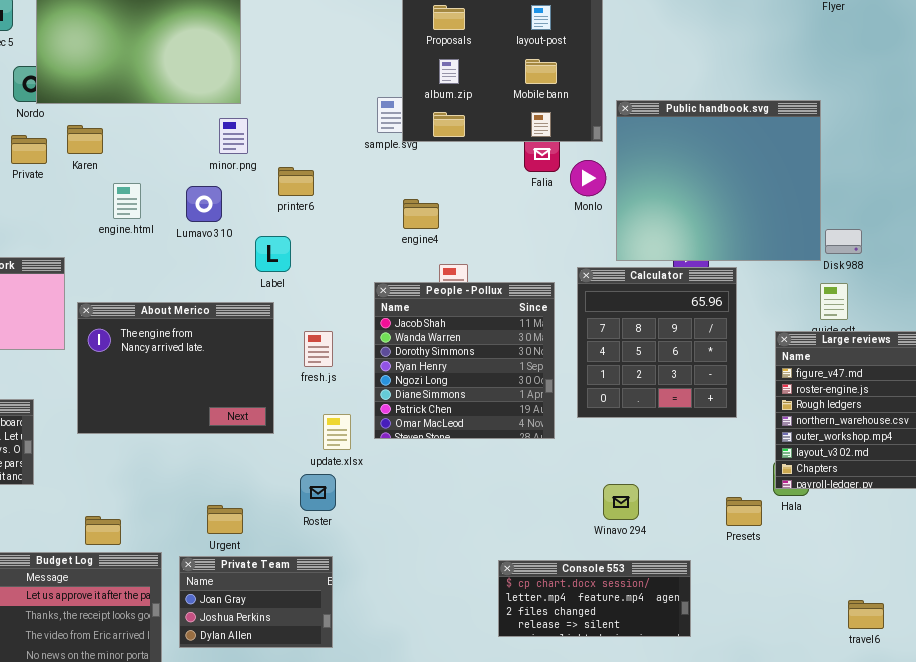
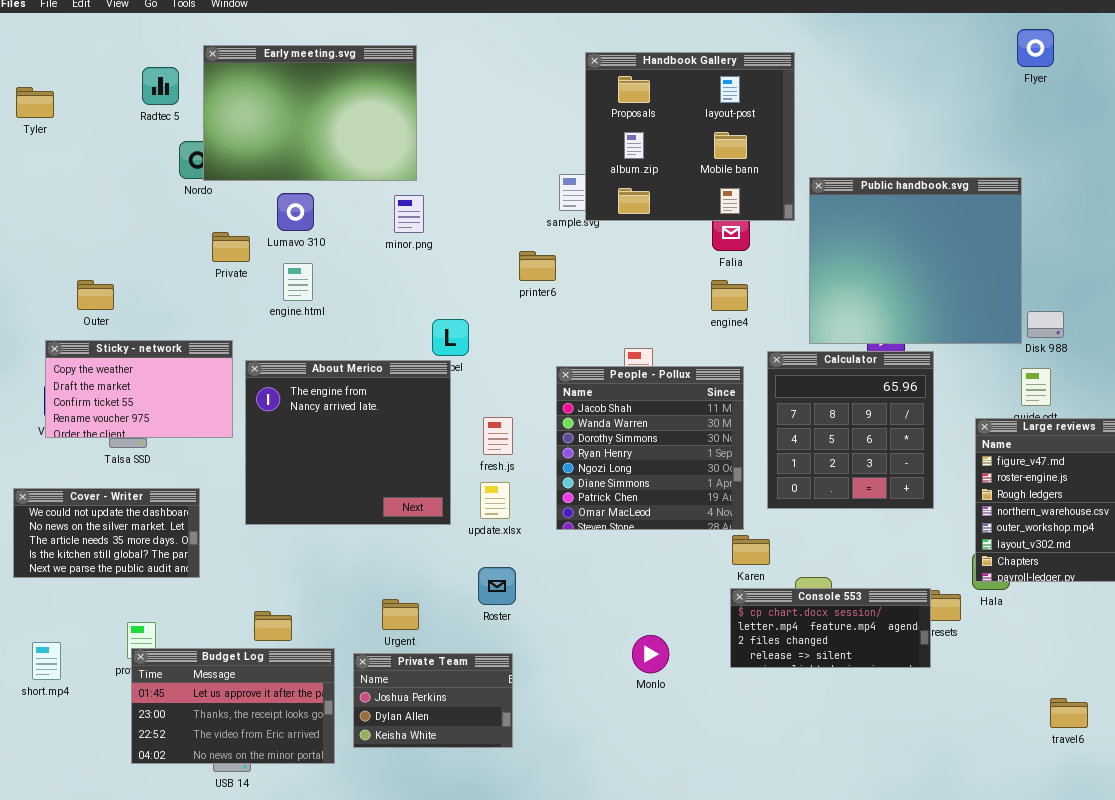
Karen: [67,125,103,154] -> [732,535,770,565], moved
Private: [11,135,47,164] -> [212,232,250,262], moved
Monlo: [570,160,606,196] -> [632,635,669,673], moved
printer6: [278,167,314,196] -> [519,251,556,281], moved
Lumavo 310: [186,186,222,222] -> [277,193,314,231], moved
engine4: [403,199,439,229] -> [711,280,748,311], moved
About Merico: [77,302,274,434] -> [245,360,451,525], resized
update.xlsx: [323,414,351,450] -> [480,482,510,519], moved
Private Team: [179,556,333,648] -> [353,653,513,748], scrolled down 1 row
Console 553: [498,560,691,637] -> [730,588,931,668], moved

